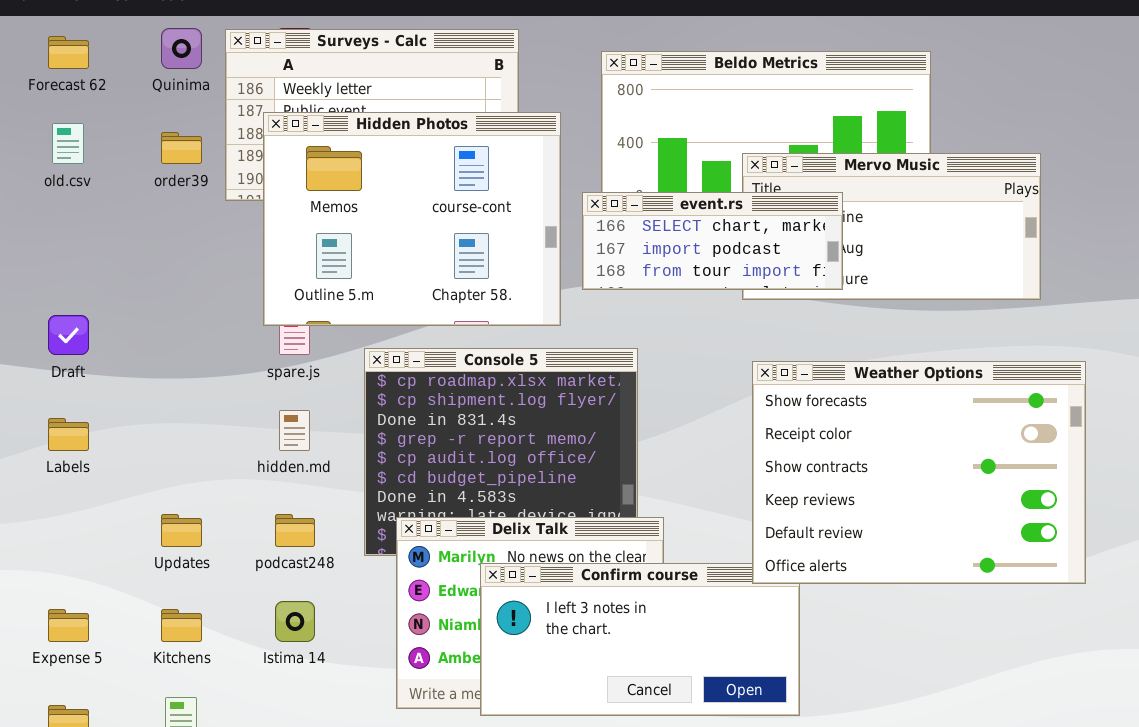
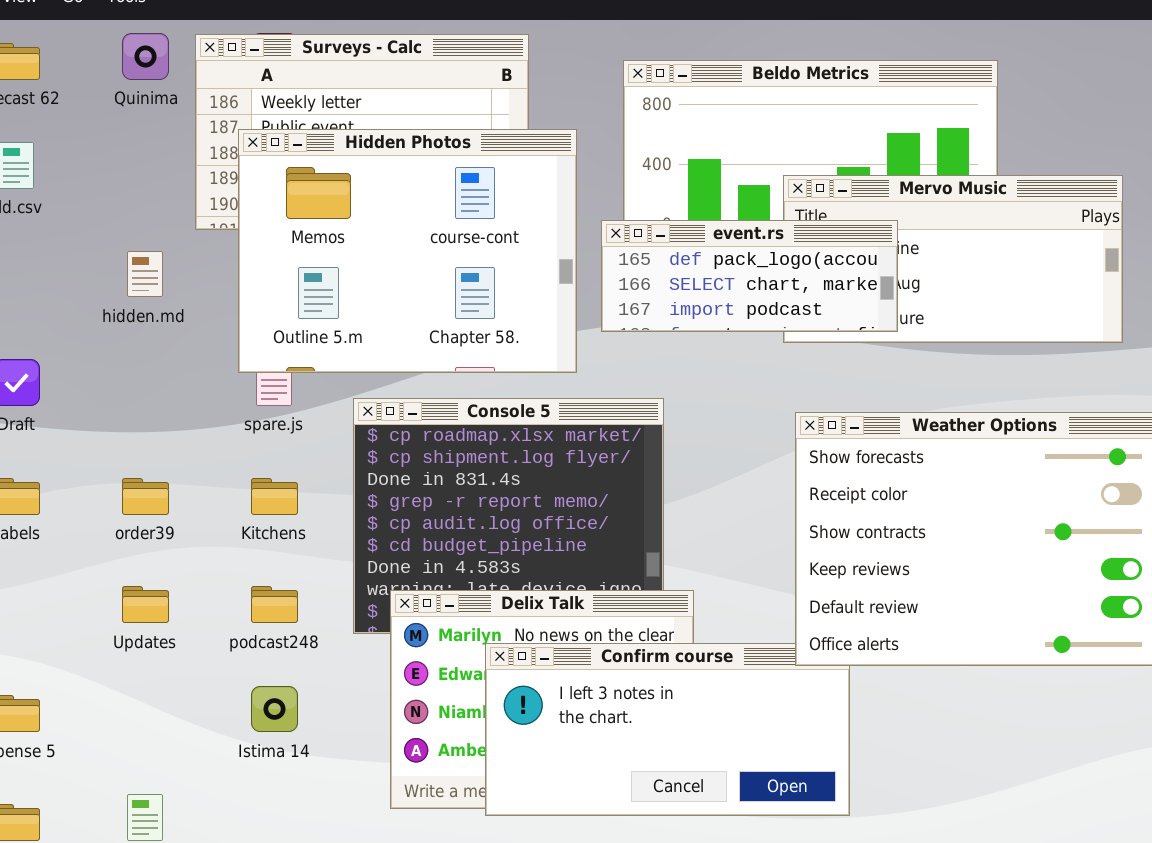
order39: [161,132,202,164] -> [122,478,169,515], moved
event.rs: [582,192,843,290] -> [601,220,898,332], scrolled up 1 row
hidden.md: [279,410,310,451] -> [127,251,163,297], moved
Kitchens: [161,609,202,642] -> [251,478,298,515], moved

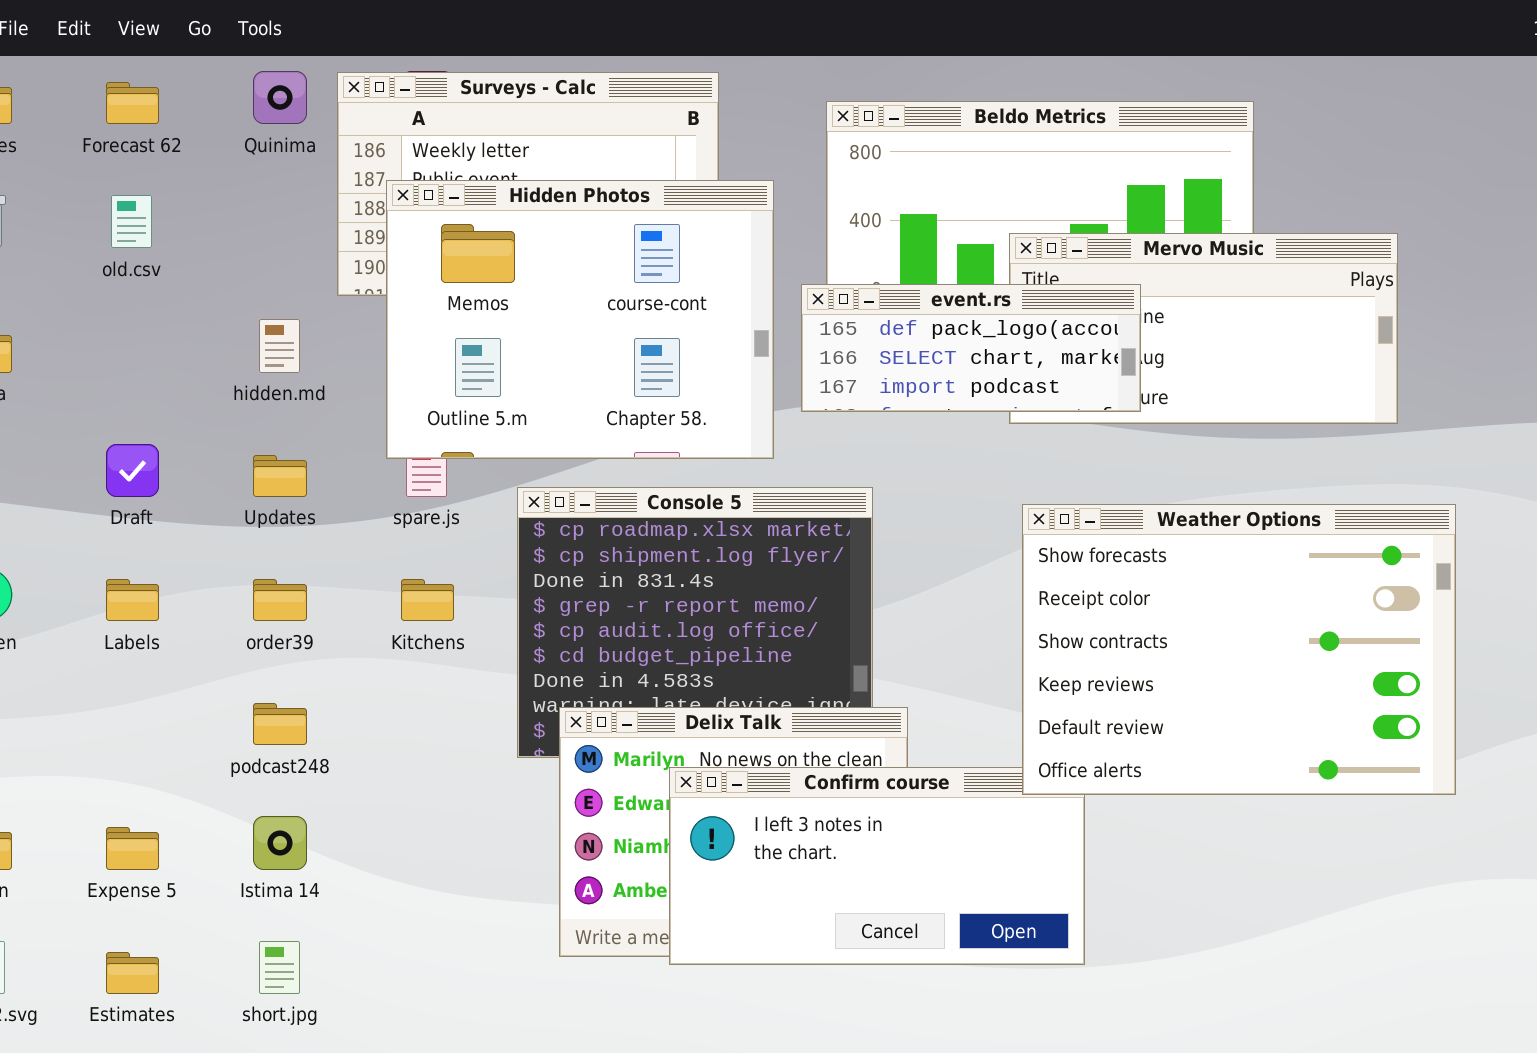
Updates: [122,586,169,623] -> [253,455,307,497], moved
podcast248: [251,586,298,623] -> [253,703,307,745], moved
Istima 14: [251,686,298,732] -> [253,816,307,870], moved

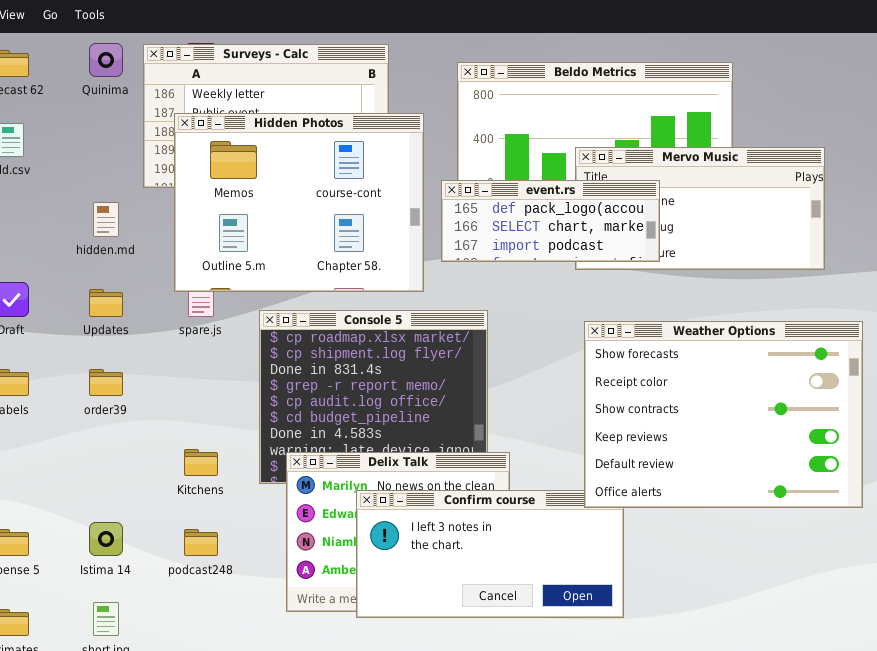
Kitchens: [401,579,454,621] -> [184,449,218,476], moved
podcast248: [253,703,307,745] -> [184,529,218,556], moved

